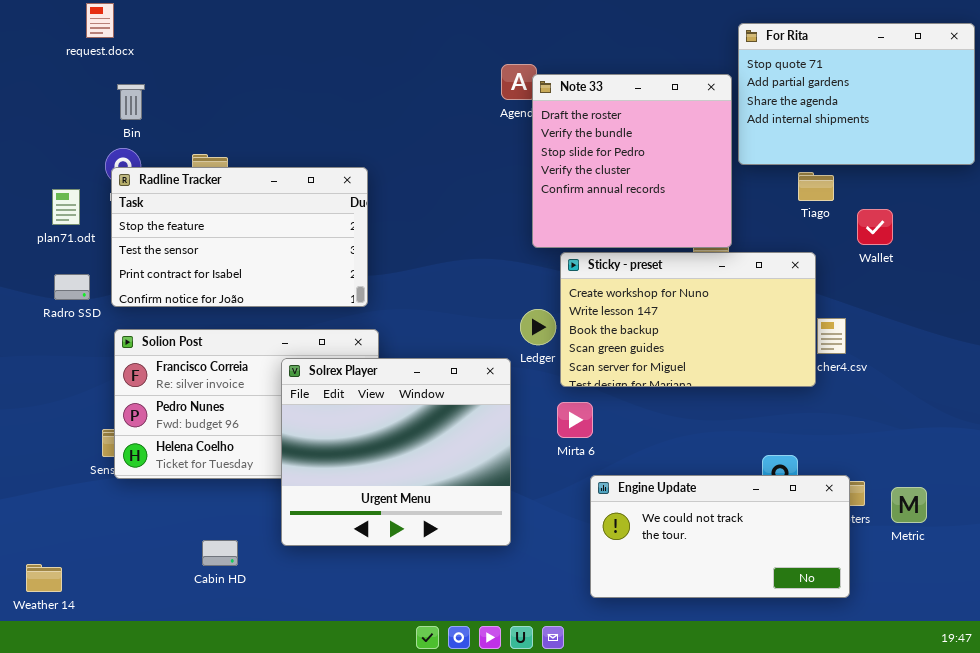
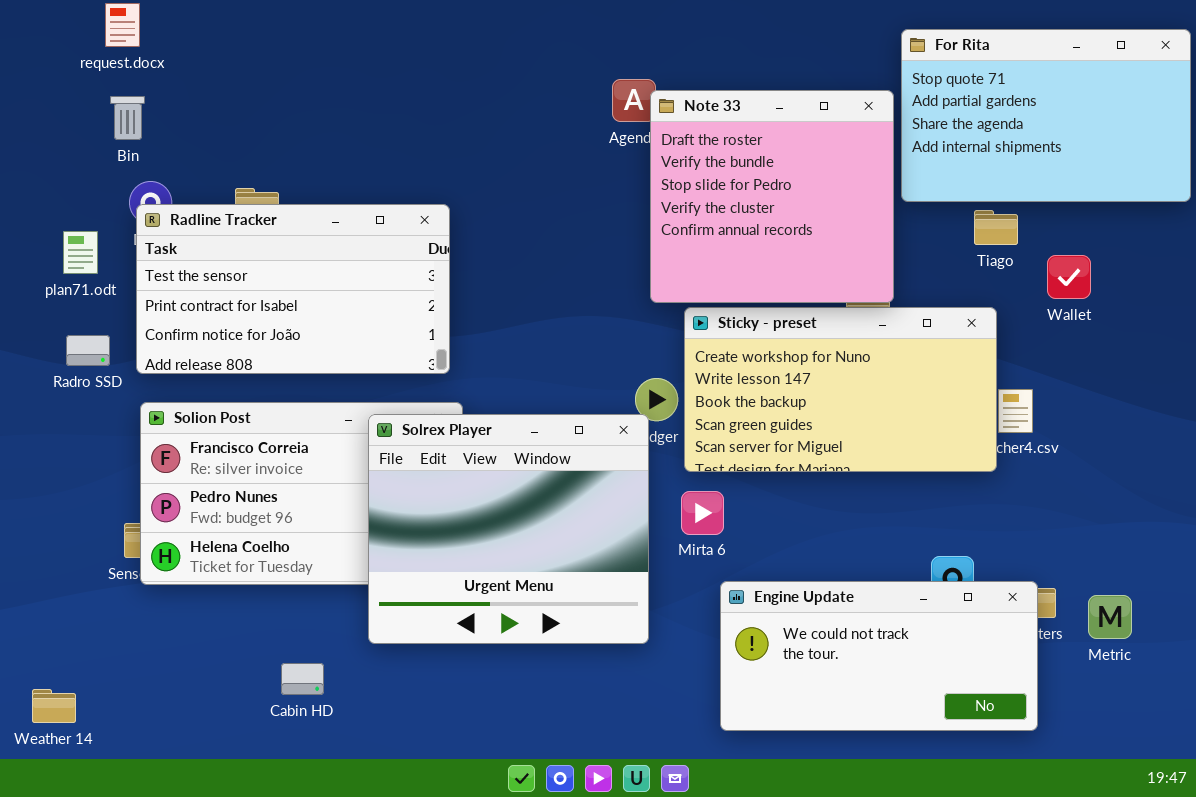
Bin: [117,84,145,120] -> [110,96,145,140], moved
Radline Tracker: [111,167,368,307] -> [136,204,450,374], scrolled down 1 row
Solrex Player: [281,358,511,546] -> [368,414,649,644], moved
Cabin HD: [202,540,238,566] -> [281,663,324,695], moved

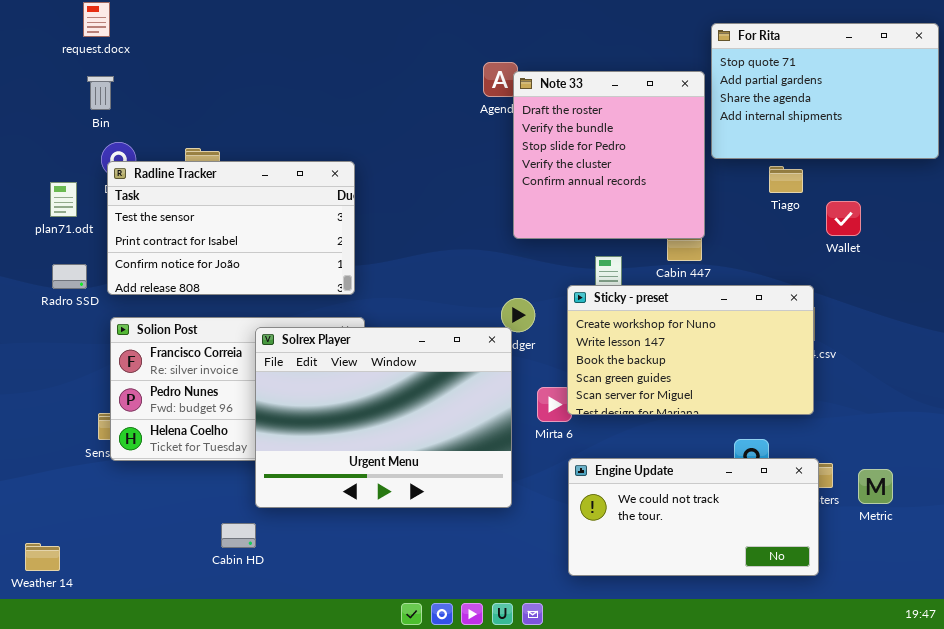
Sticky - preset: [684,307,997,472] -> [567,285,814,415], moved
Solrex Player: [368,414,649,644] -> [255,327,512,508], resized

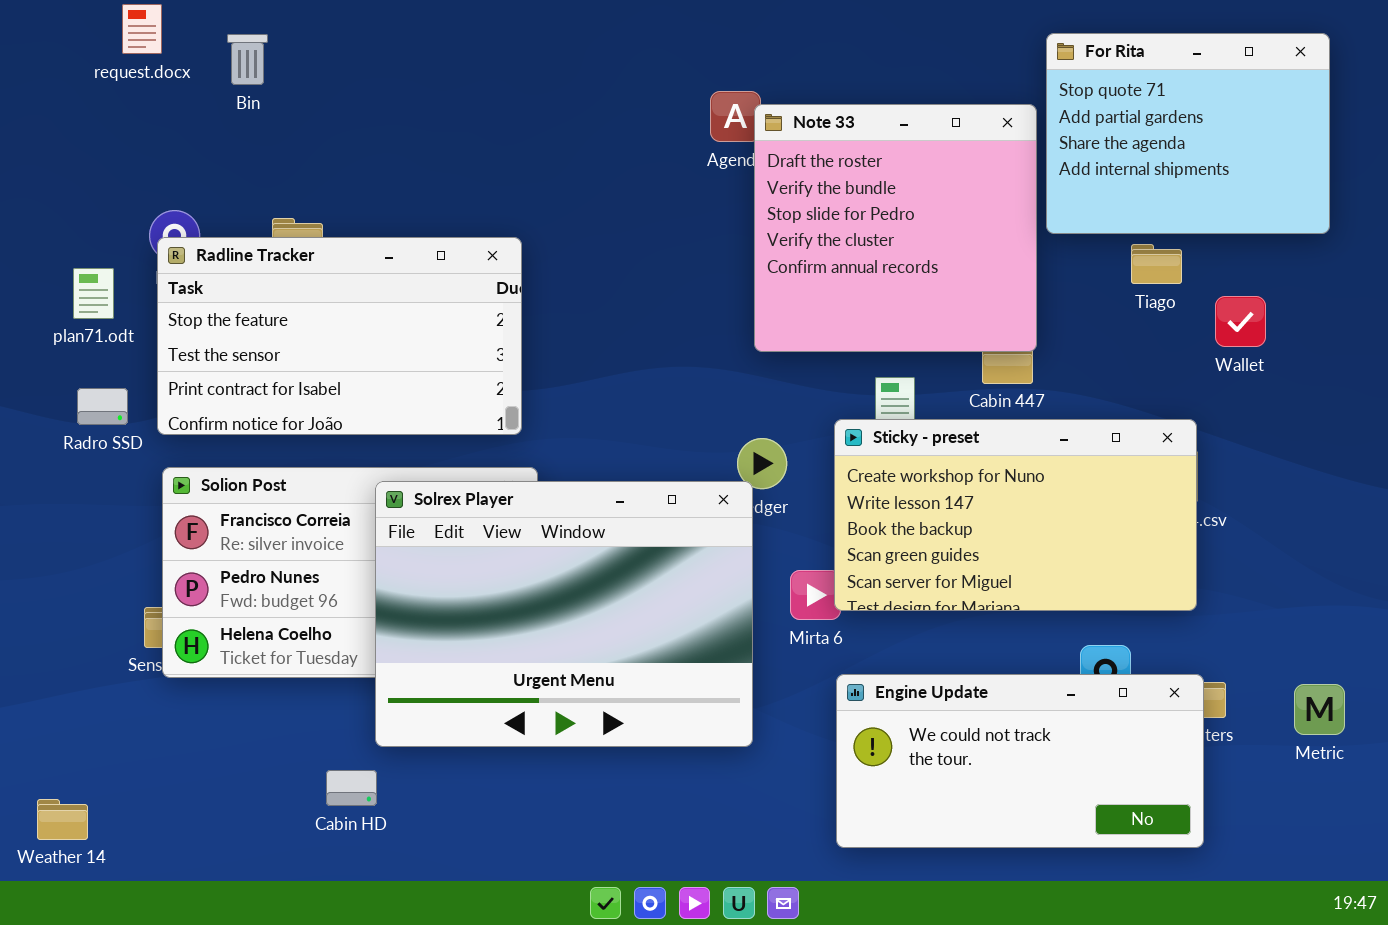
For Rita: [711,23,939,159] -> [1046,33,1330,234], resized
Bin: [87,76,114,110] -> [227,34,268,85], moved
Radline Tracker: [107,161,355,295] -> [157,237,522,435], scrolled up 1 row
Metric: [858,469,893,504] -> [1294,684,1345,735], moved

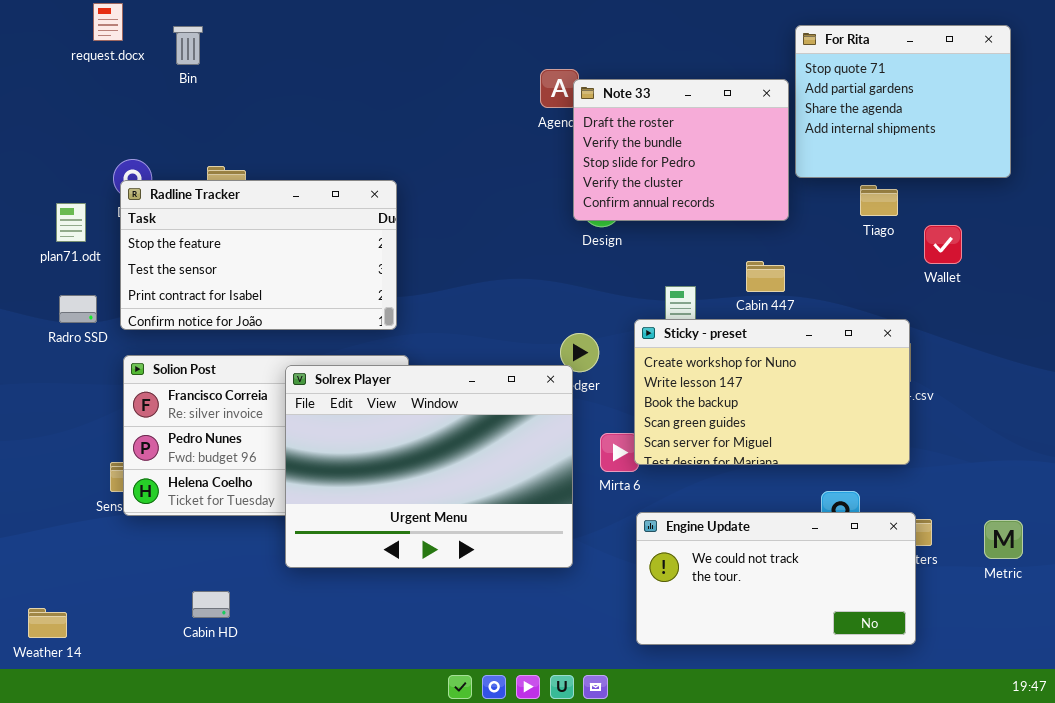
Note 33: [754,104,1037,352] -> [573,79,789,221], resized
Cabin HD: [326,770,377,806] -> [192,591,230,618], moved

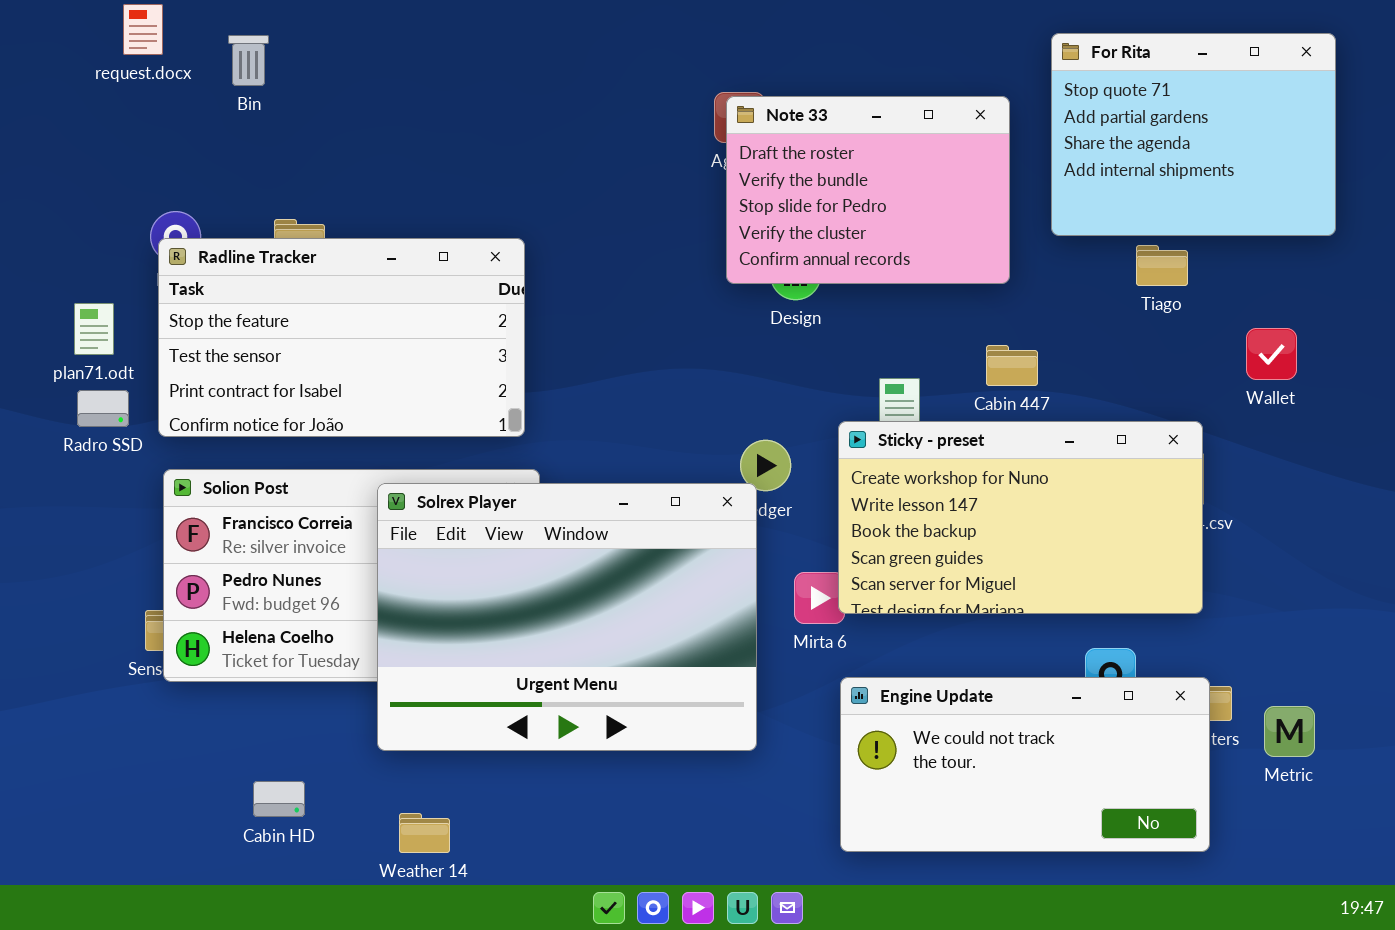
Note 33: [573,79,789,221] -> [726,96,1010,284], moved
plan71.odt: [56,203,86,242] -> [74,303,114,355], moved
Wallet: [924,225,962,264] -> [1246,328,1297,380], moved
Metric: [984,520,1023,559] -> [1264,706,1315,757], moved
Weather 14: [28,608,67,638] -> [399,813,450,853], moved

